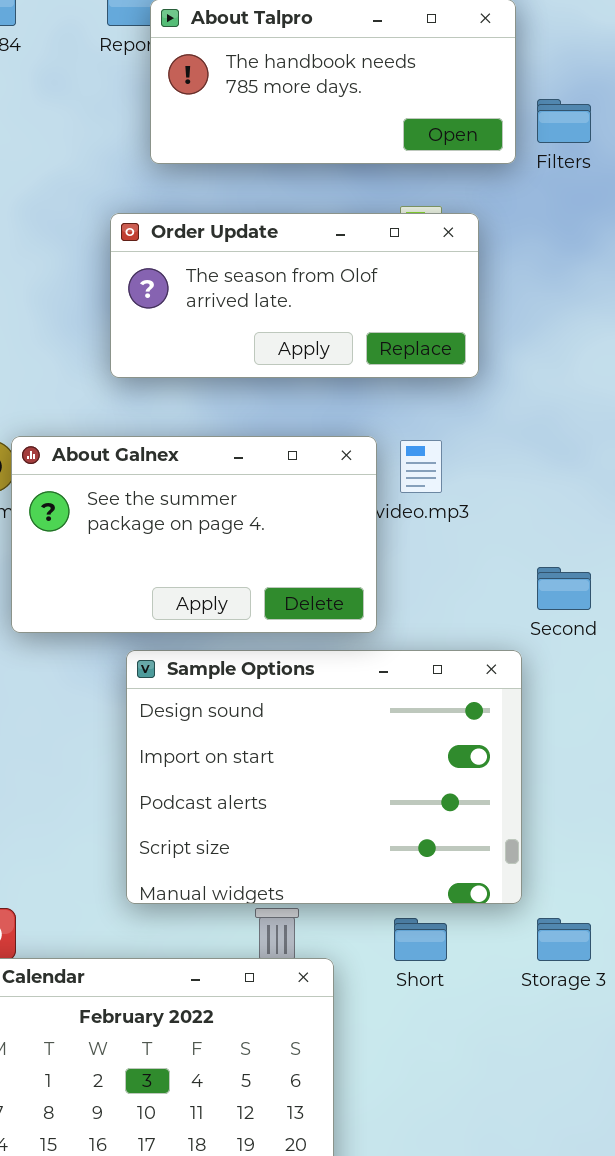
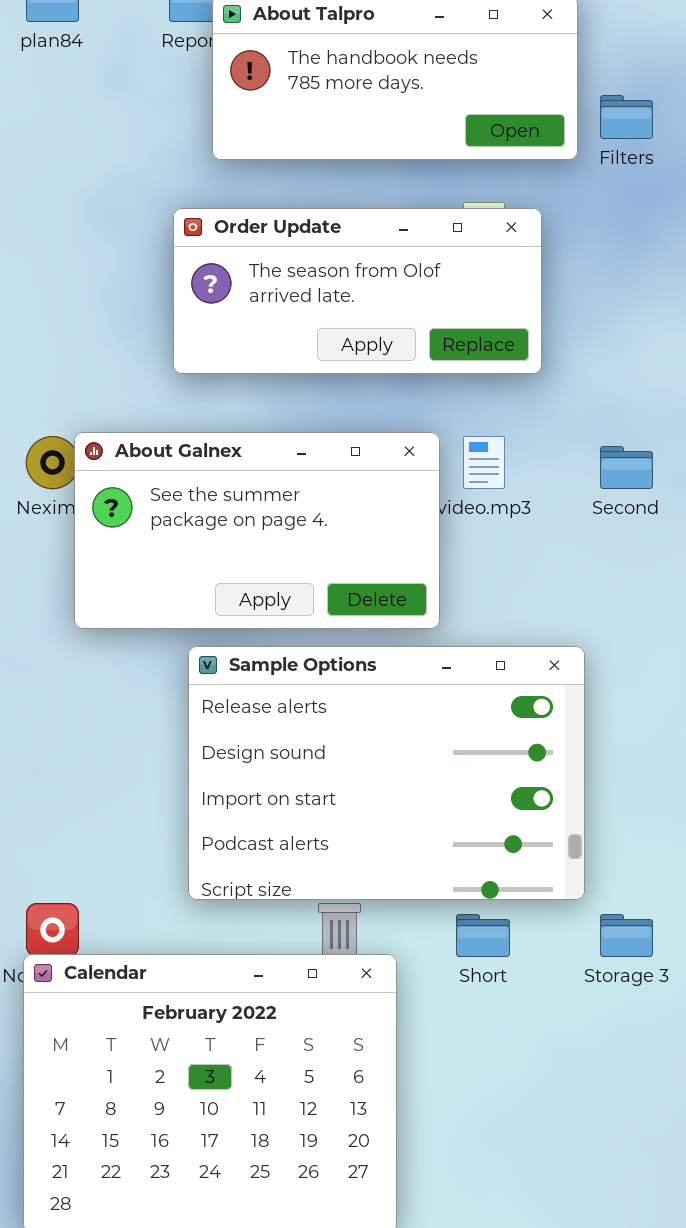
Second: [537,567,591,610] -> [600,446,653,489], moved
Sample Options: [126,650,522,904] -> [188,646,585,900], scrolled up 1 row

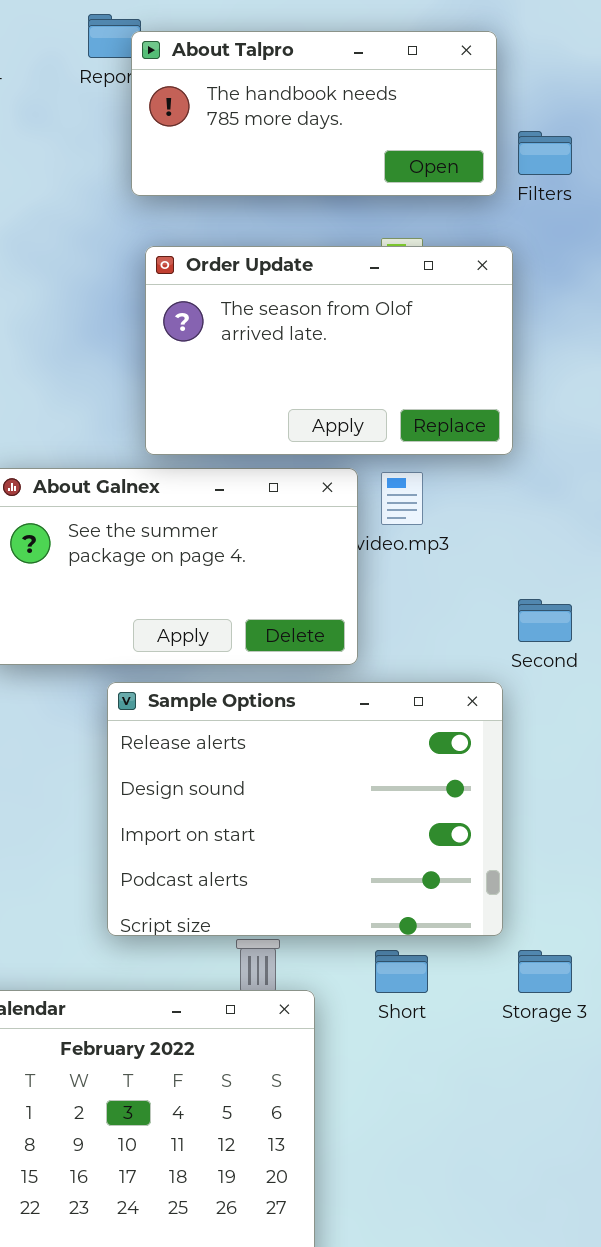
Order Update: [173,208,542,374] -> [145,246,513,455], moved, resized
Second: [600,446,653,489] -> [518,599,572,642], moved

